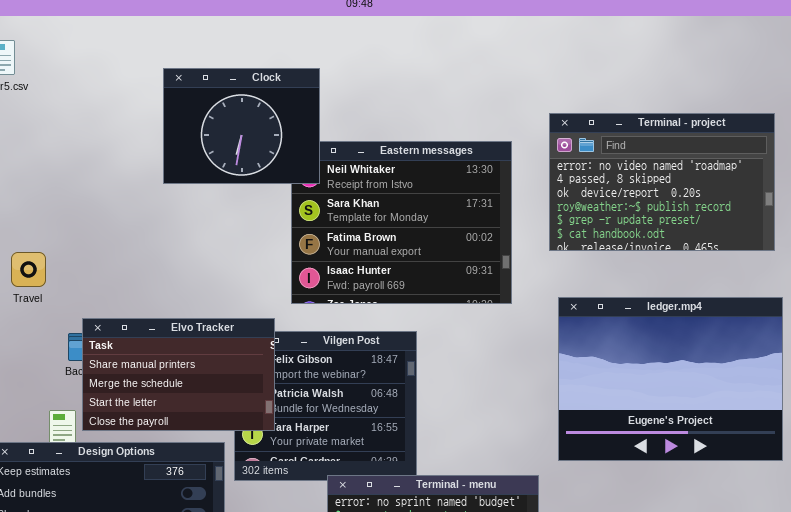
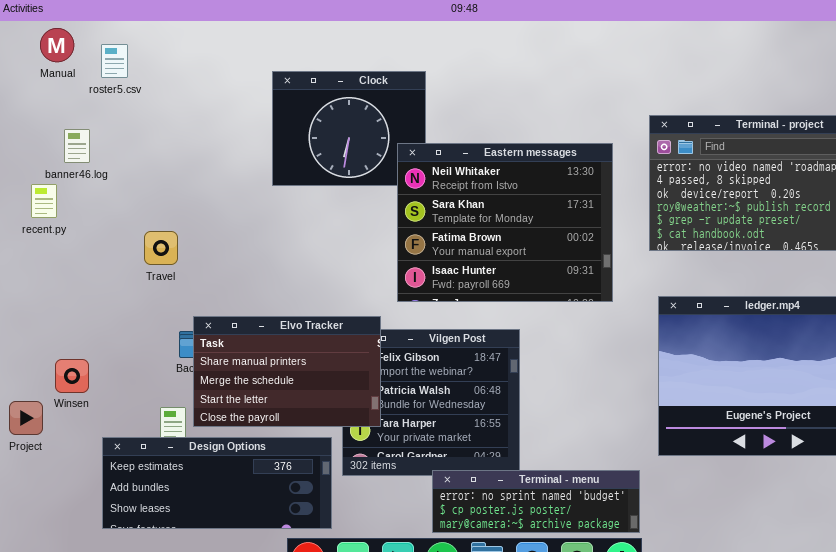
Eastern messages: [291,141,512,304] -> [397,143,613,302], raised
Travel: [11,252,46,287] -> [144,231,178,265], moved

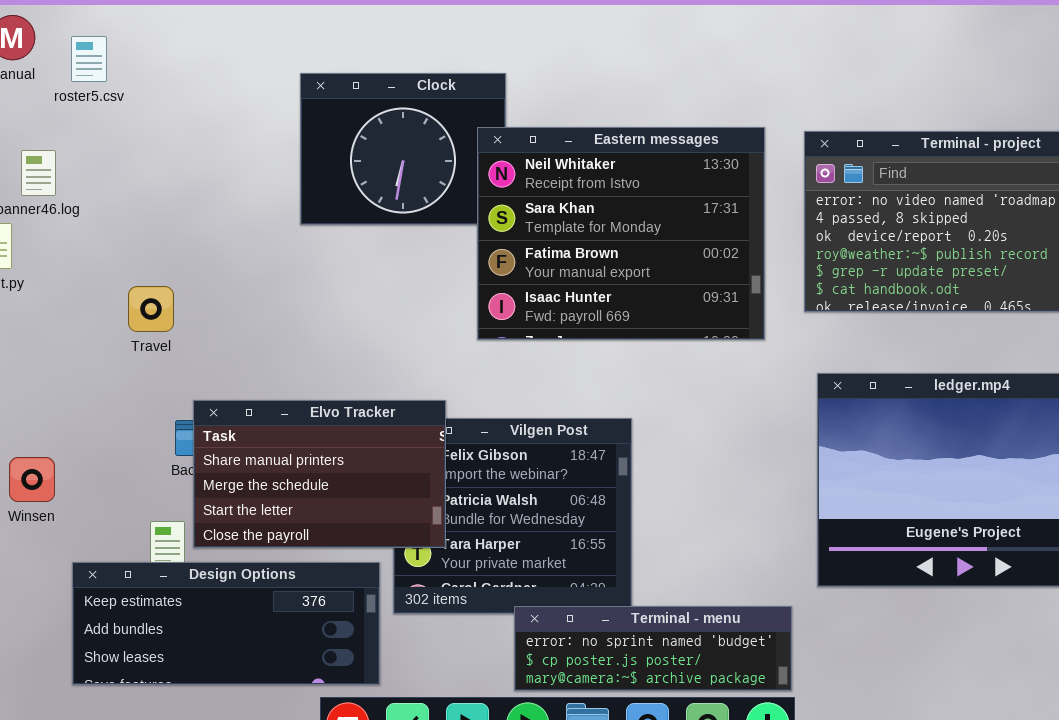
Eastern messages: [397,143,613,302] -> [477,127,765,340], moved

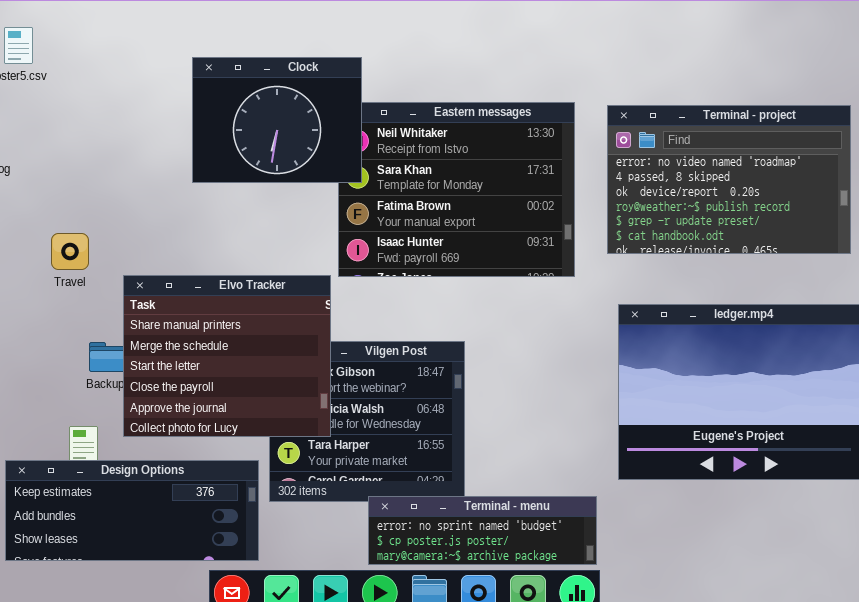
Clock: [300,73,506,225] -> [192,57,362,183], raised
Elvo Tracker: [193,400,446,548] -> [123,275,331,437], moved, resized

